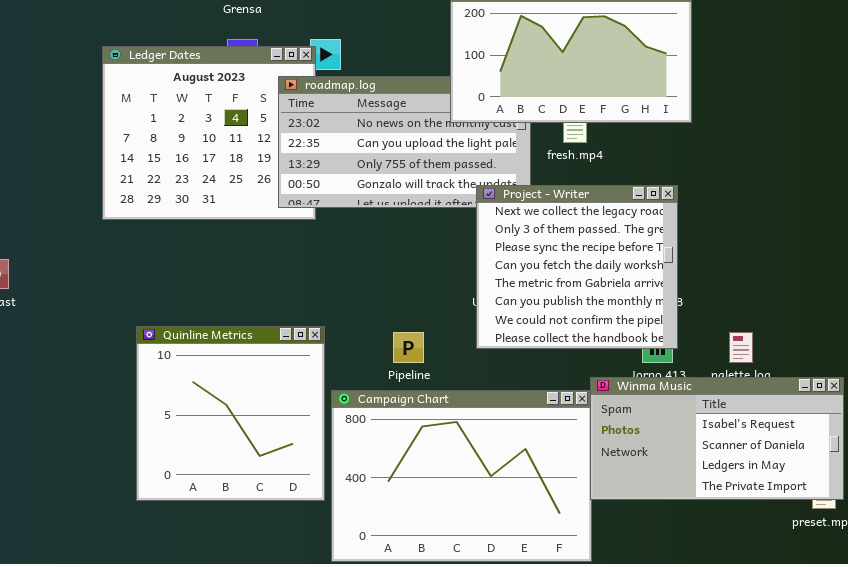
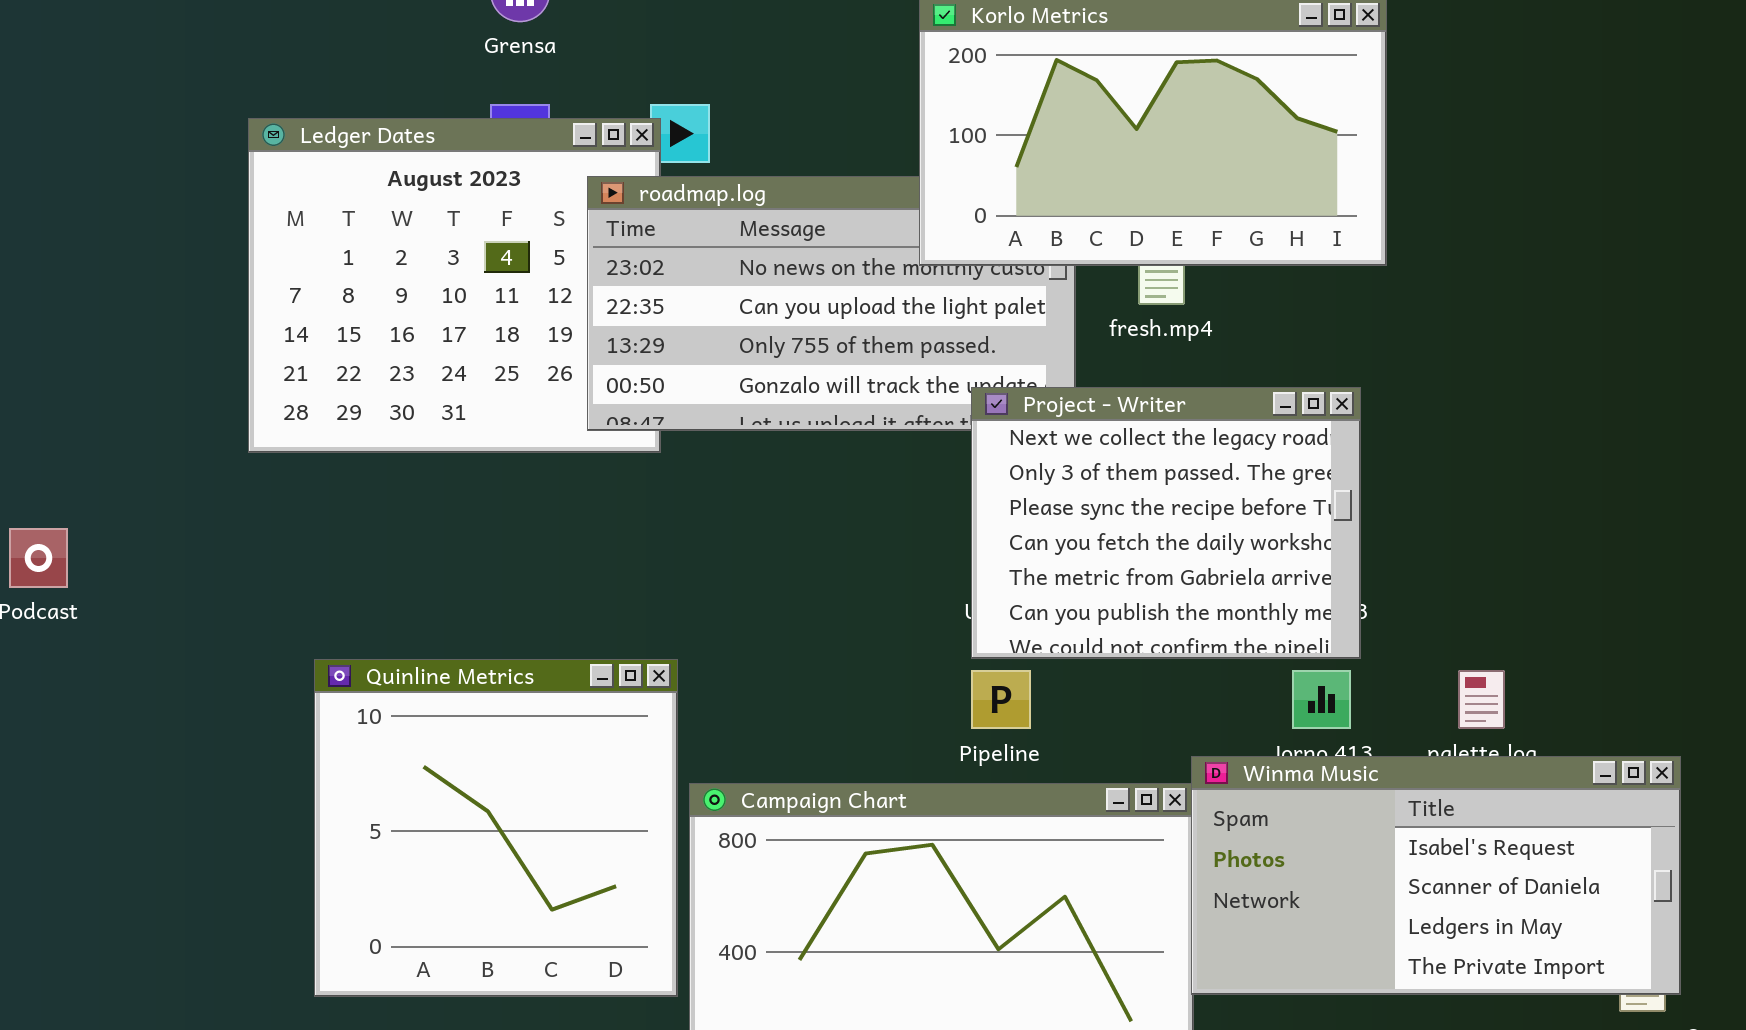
Project - Writer: [476,185,678,349] -> [971,387,1361,659], resized
Pipeline: [393,332,424,363] -> [971,670,1031,729], moved

